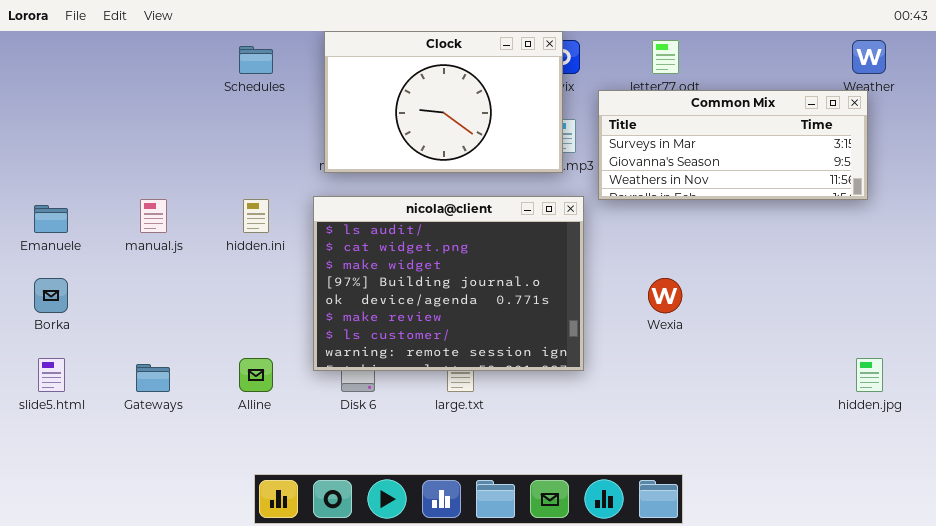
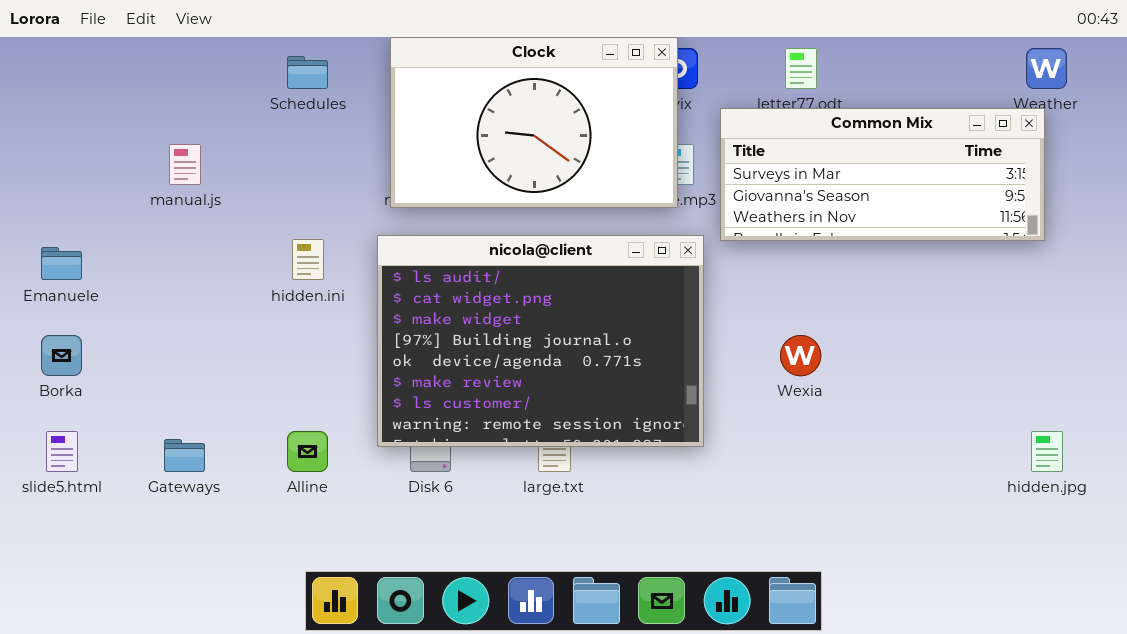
manual.js: [140,199,167,233] -> [169,144,201,185], moved

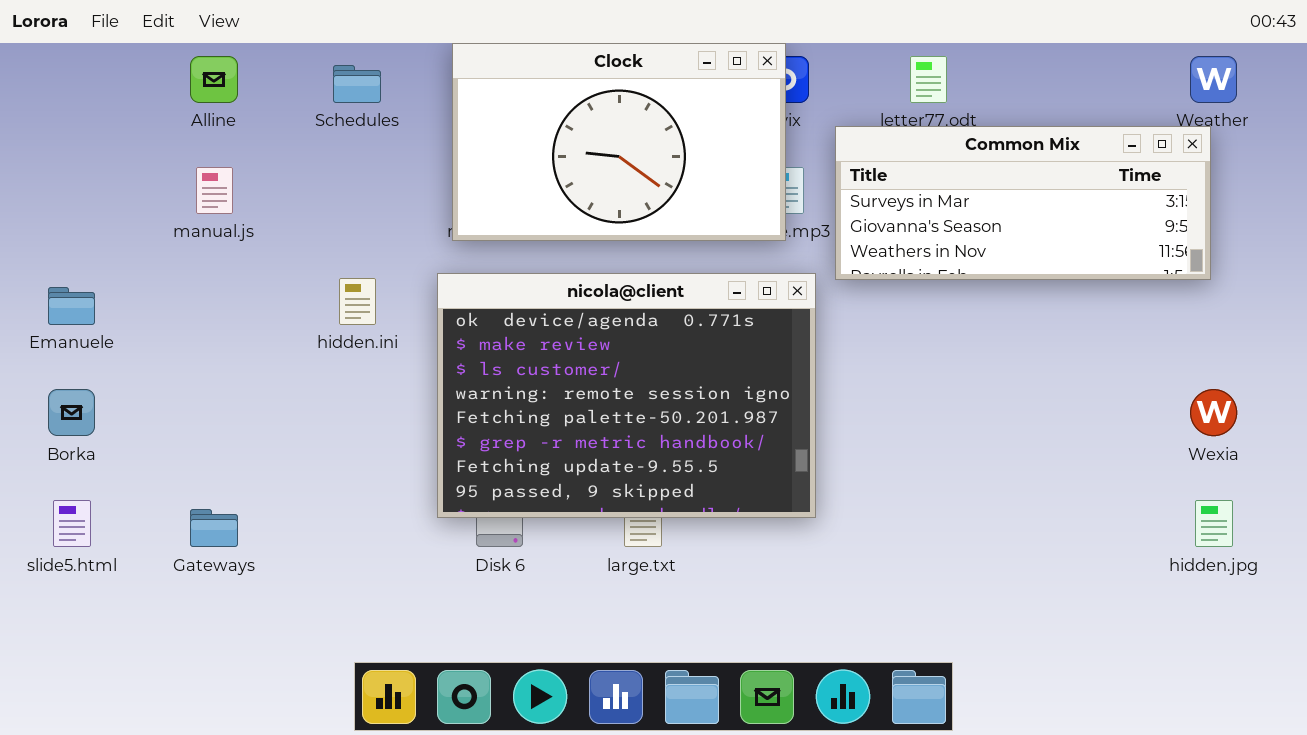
nicola@client: [377,235,704,447] -> [437,273,816,518], scrolled down 4 rows
Wexia: [780,335,821,376] -> [1190,389,1237,436], moved
Alline: [287,431,328,472] -> [190,56,238,103], moved

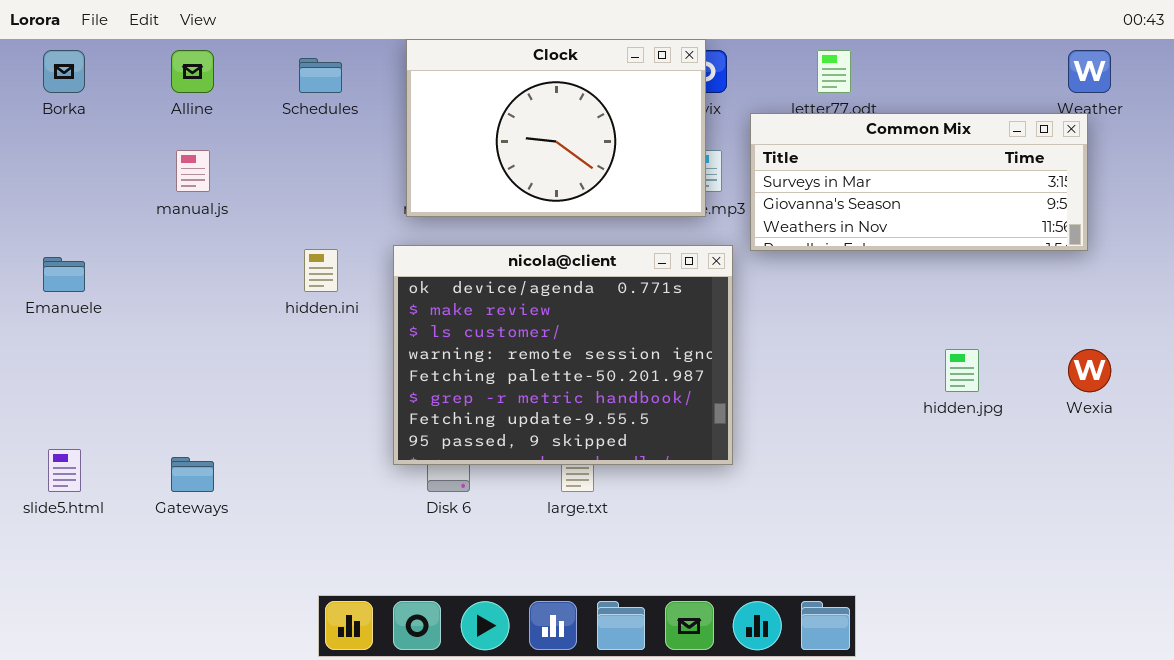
Borka: [48,389,95,436] -> [43,50,85,93], moved
hidden.jpg: [1195,500,1233,547] -> [945,349,979,392], moved

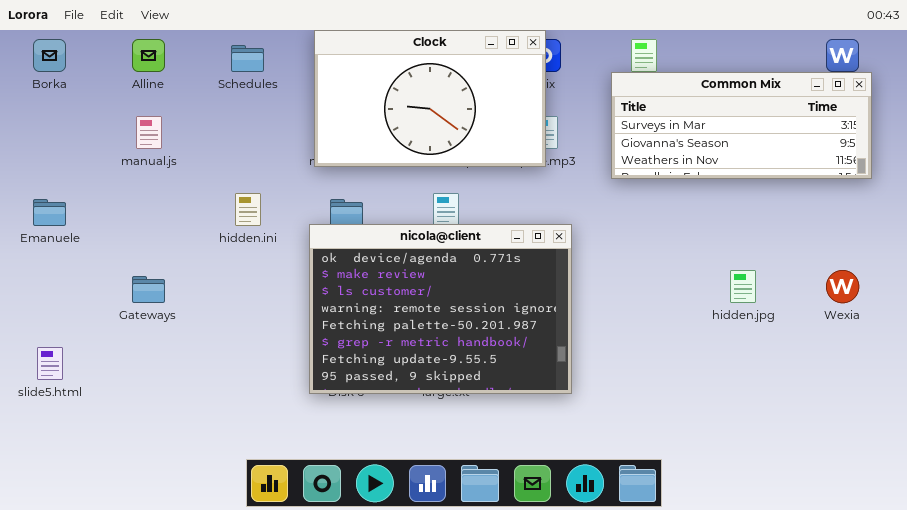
Common Mix: [750,113,1088,251] -> [611,72,872,179], moved
nicola@client: [393,245,733,465] -> [309,224,572,394], moved
Gateways: [171,457,214,492] -> [132,276,165,303], moved

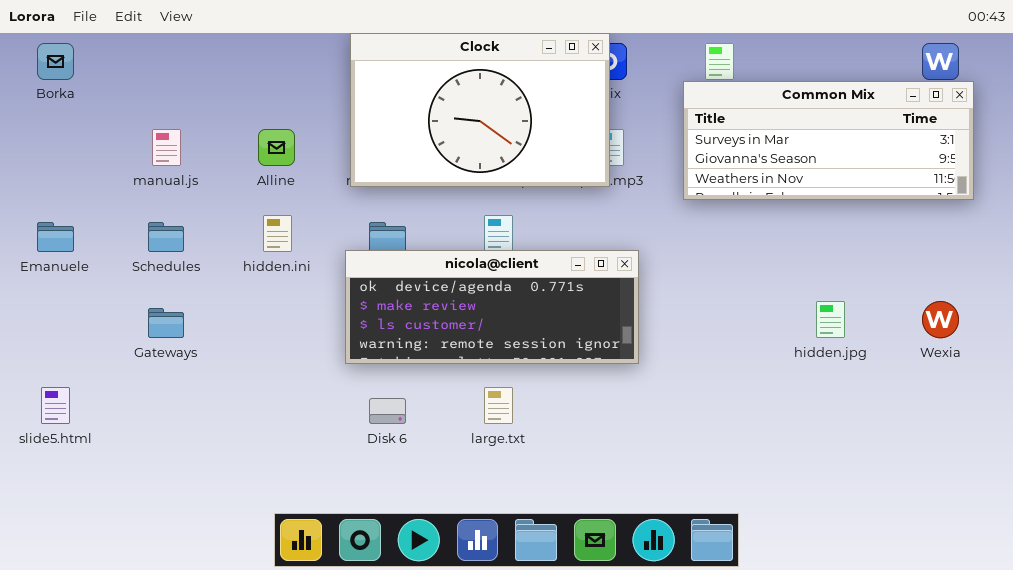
Alline: [132,39,165,72] -> [258,129,295,166], moved
Schedules: [231,45,264,72] -> [148,222,184,252], moved
nicola@client: [309,224,572,394] -> [345,250,639,364], resized

